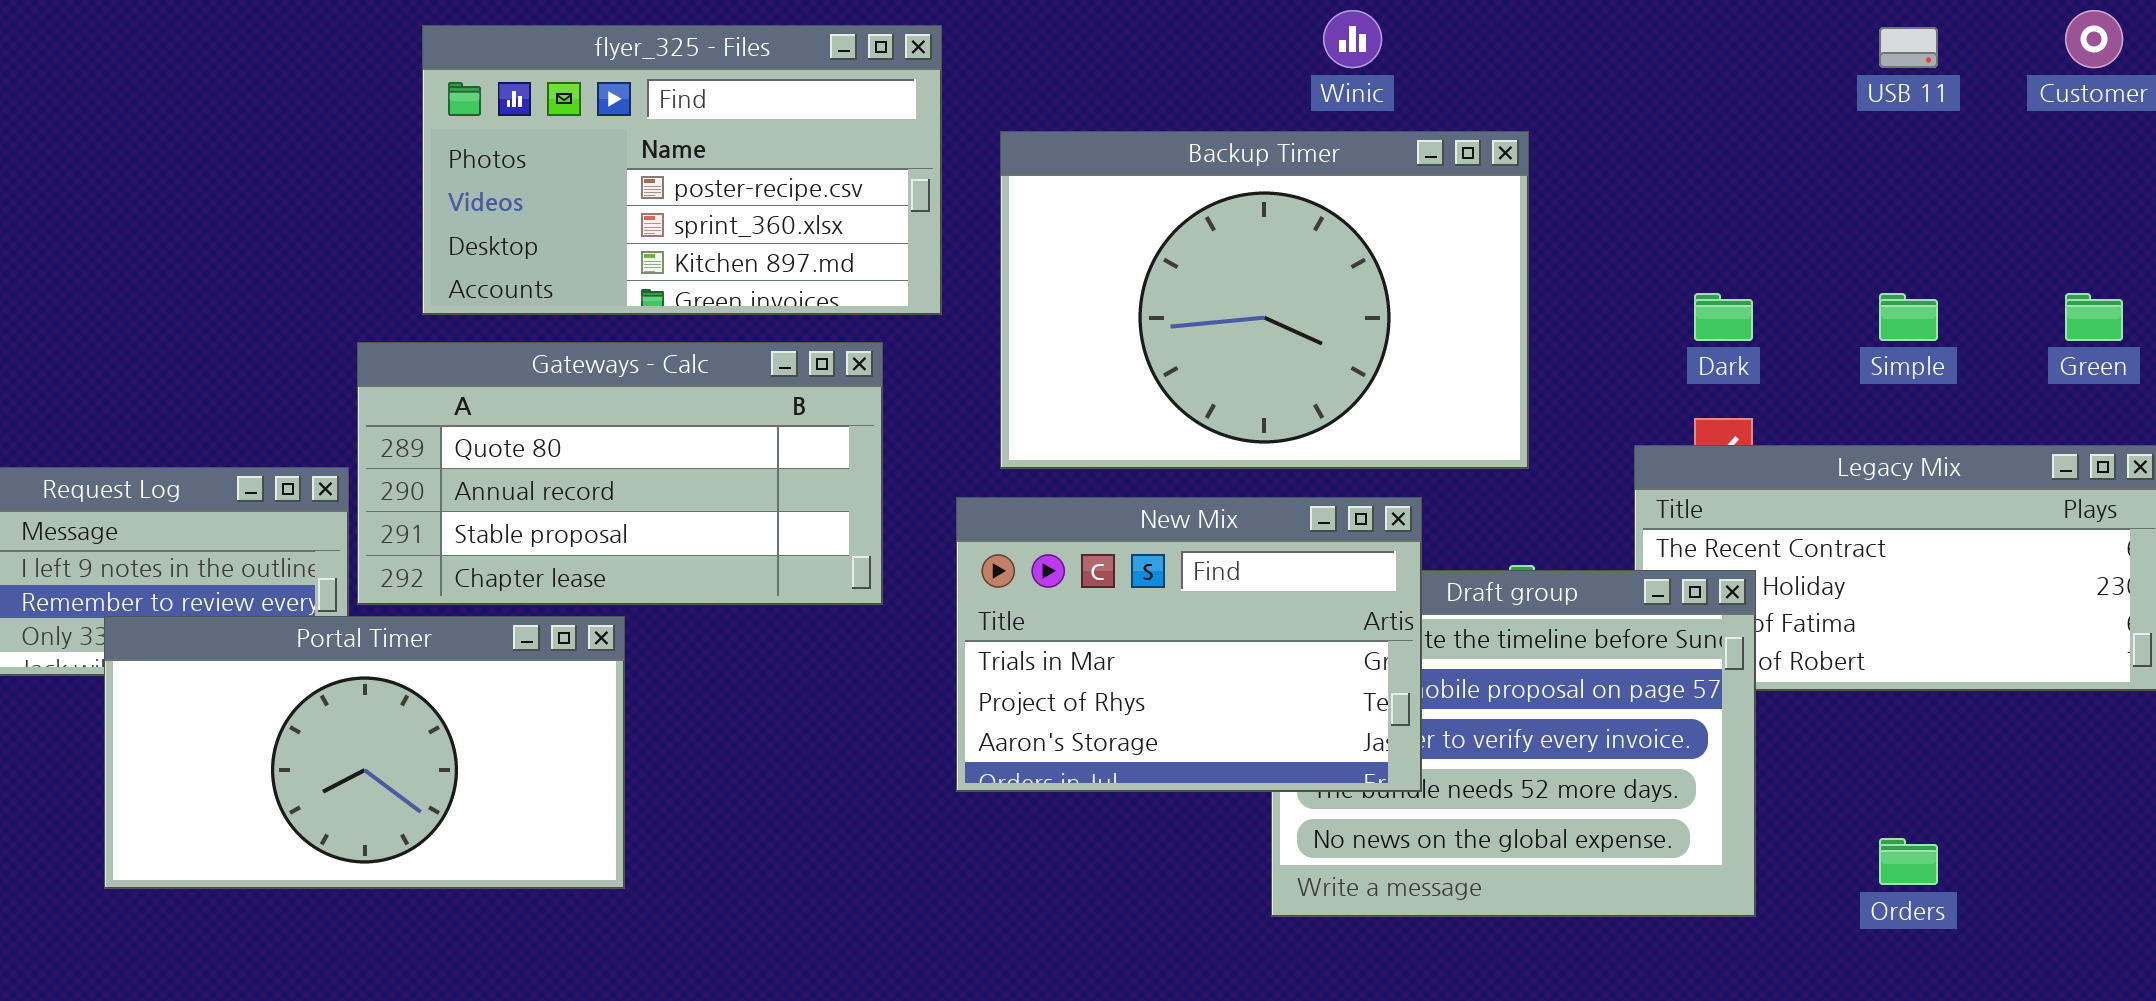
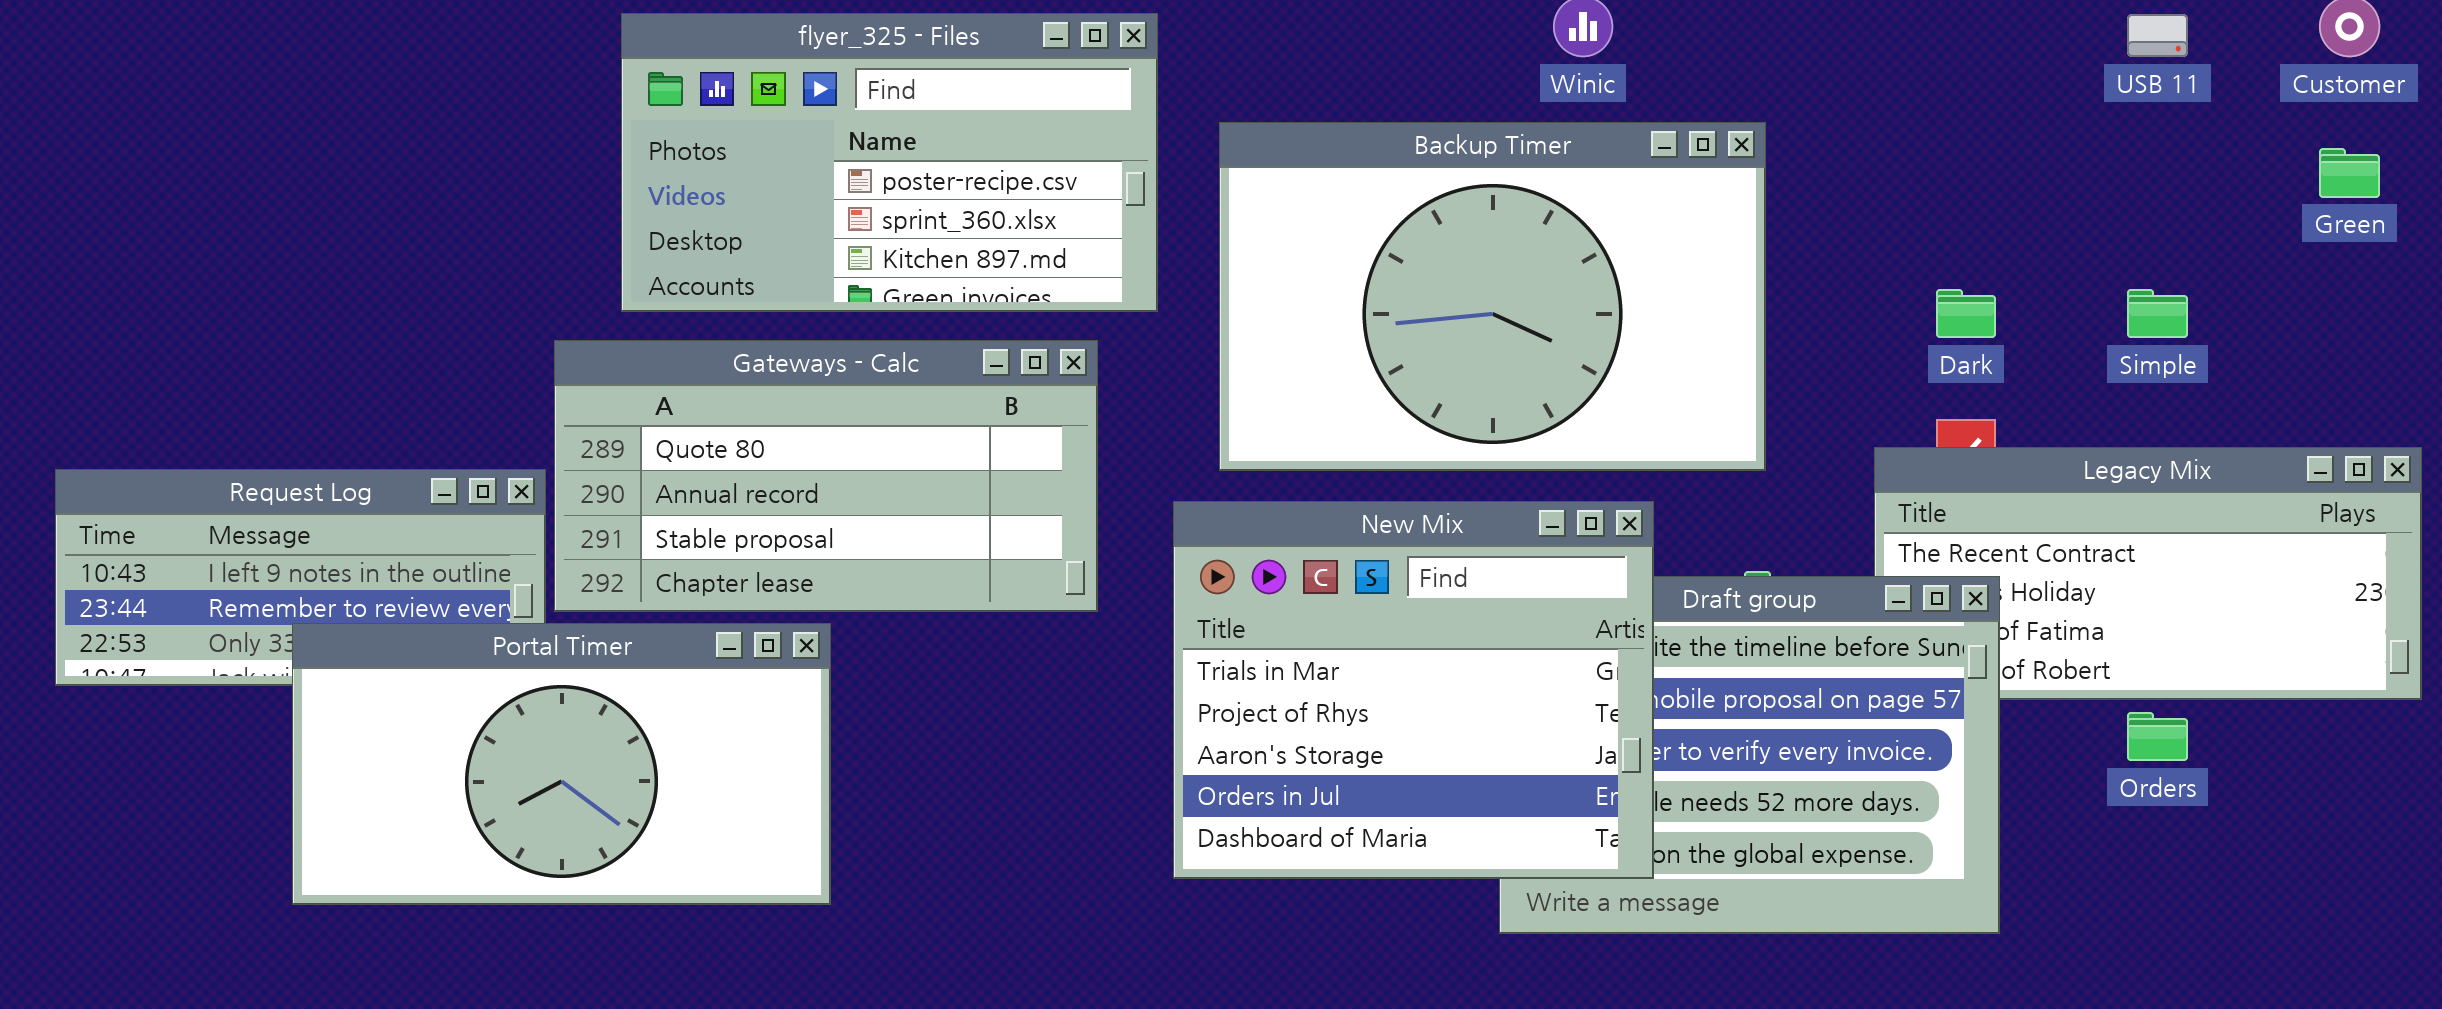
Green: [2065,293,2123,341] -> [2319,148,2380,198], moved
New Mix: [956,497,1422,792] -> [1173,501,1654,879], resized
Orders: [1879,838,1938,885] -> [2127,712,2188,761], moved

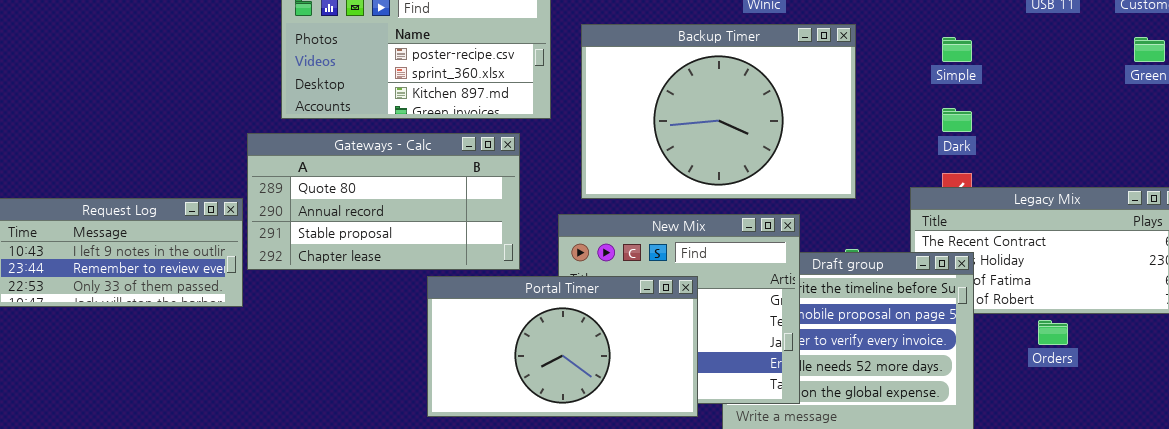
Simple: [2127,289,2188,338] -> [942,37,972,62], moved
Portal Timer: [292,623,831,905] -> [427,276,698,417], moved

